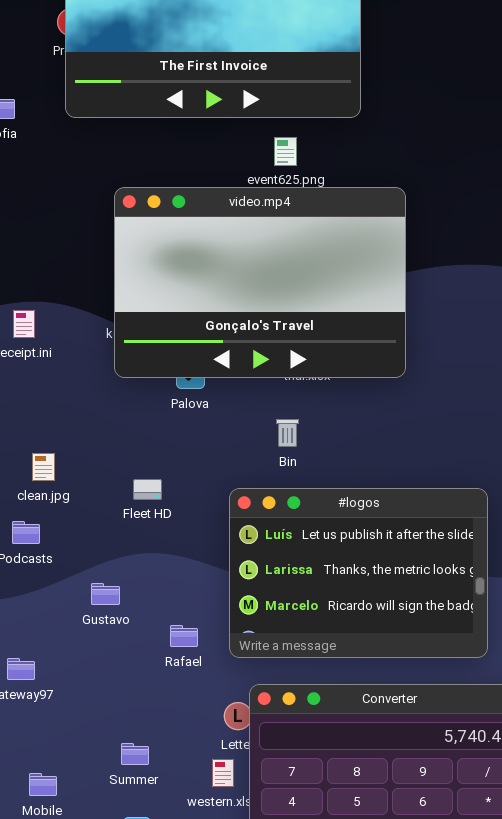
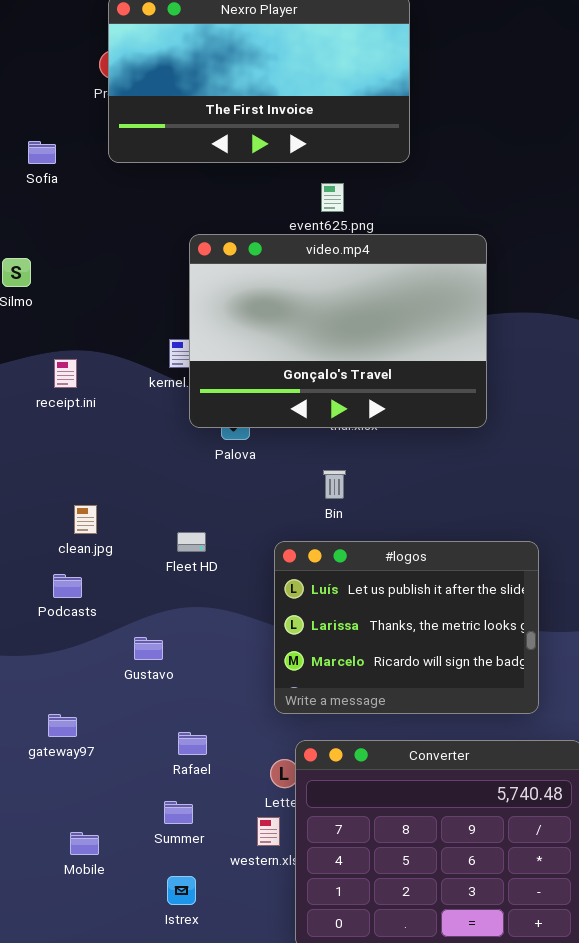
video.mp4: [114,187,406,378] -> [189,234,487,428], moved
Rafael: [170,625,198,647] -> [178,732,207,755], moved

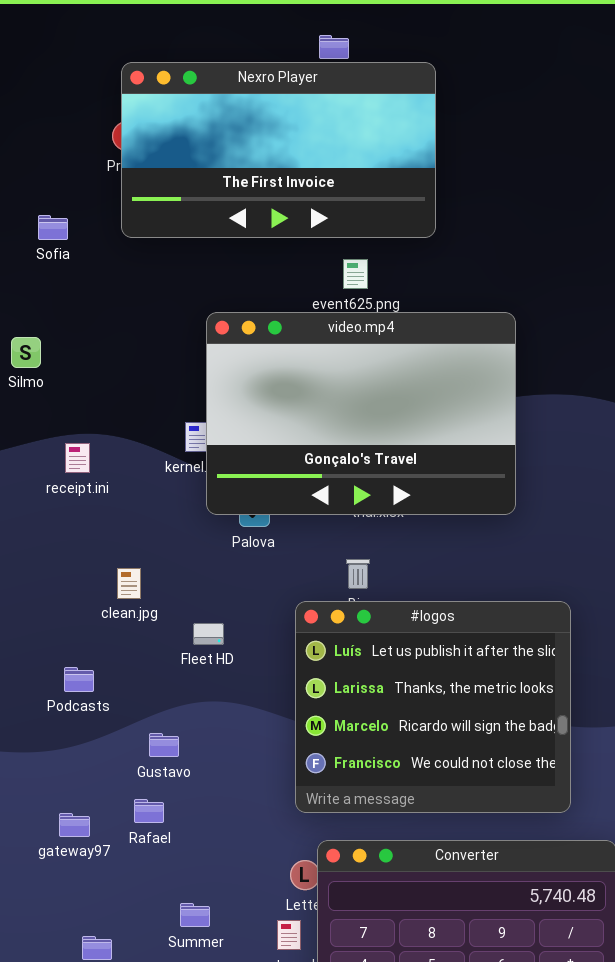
clean.jpg: [74,505,97,534] -> [117,568,141,599], moved
#logos: [274,541,539,714] -> [295,601,571,813], resized
Rafael: [178,732,207,755] -> [134,799,164,823], moved

